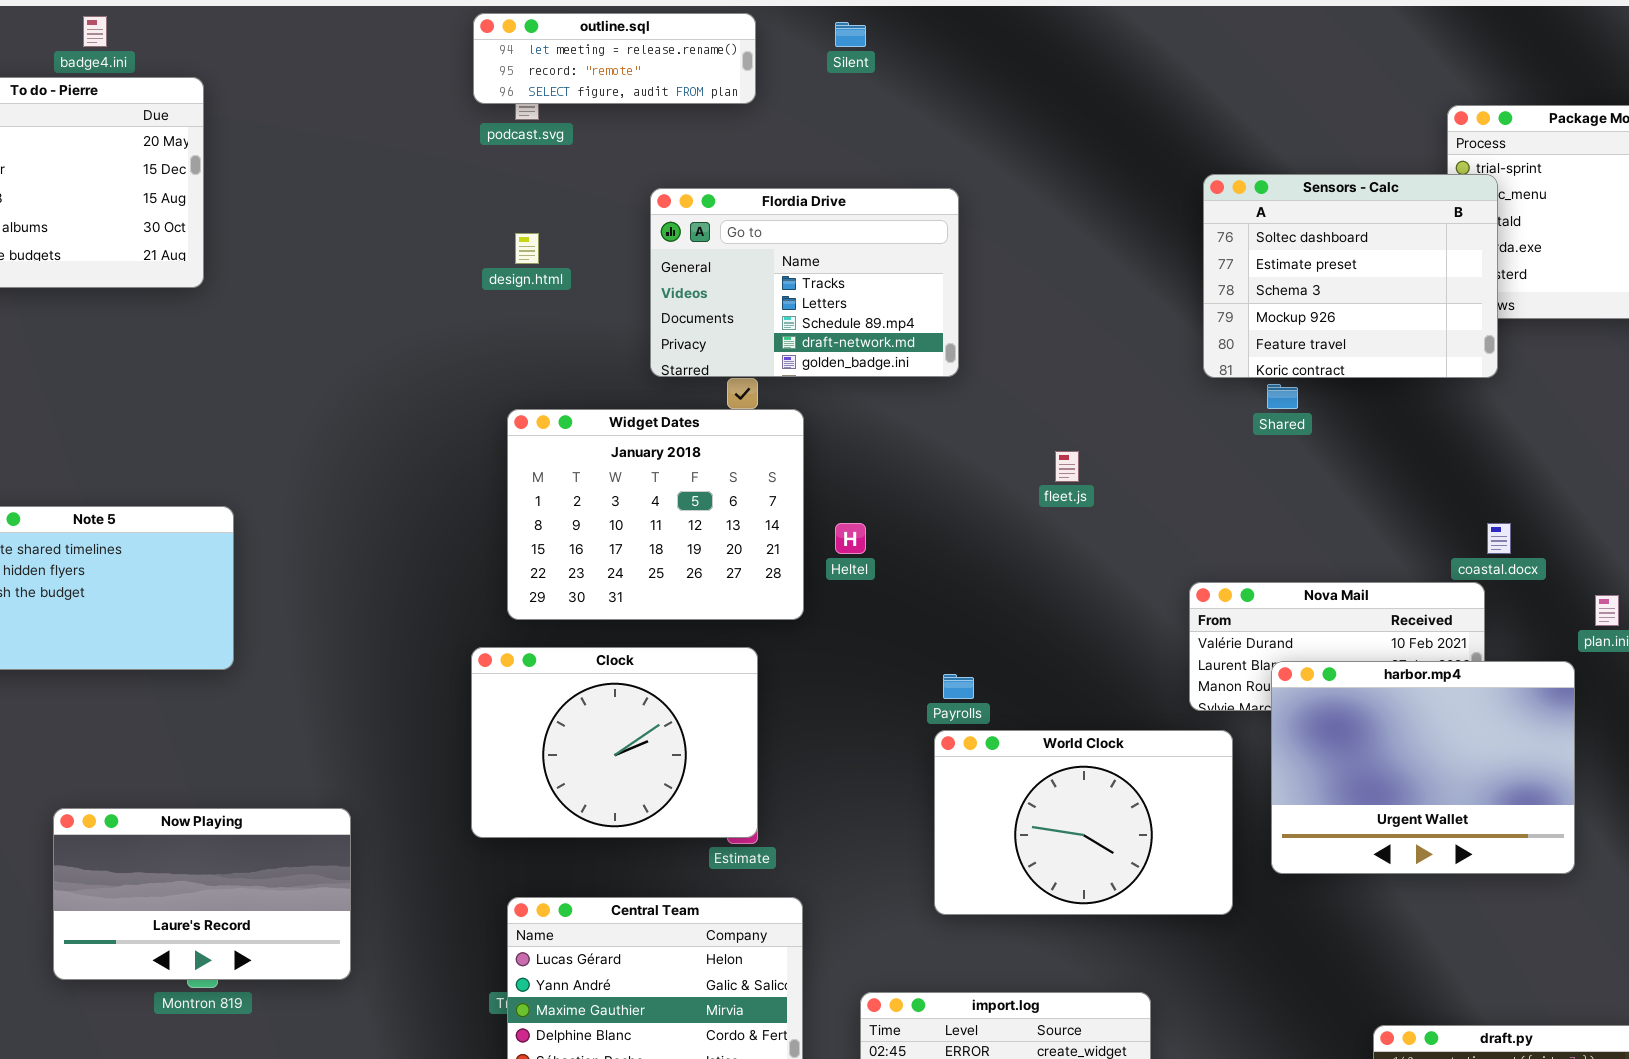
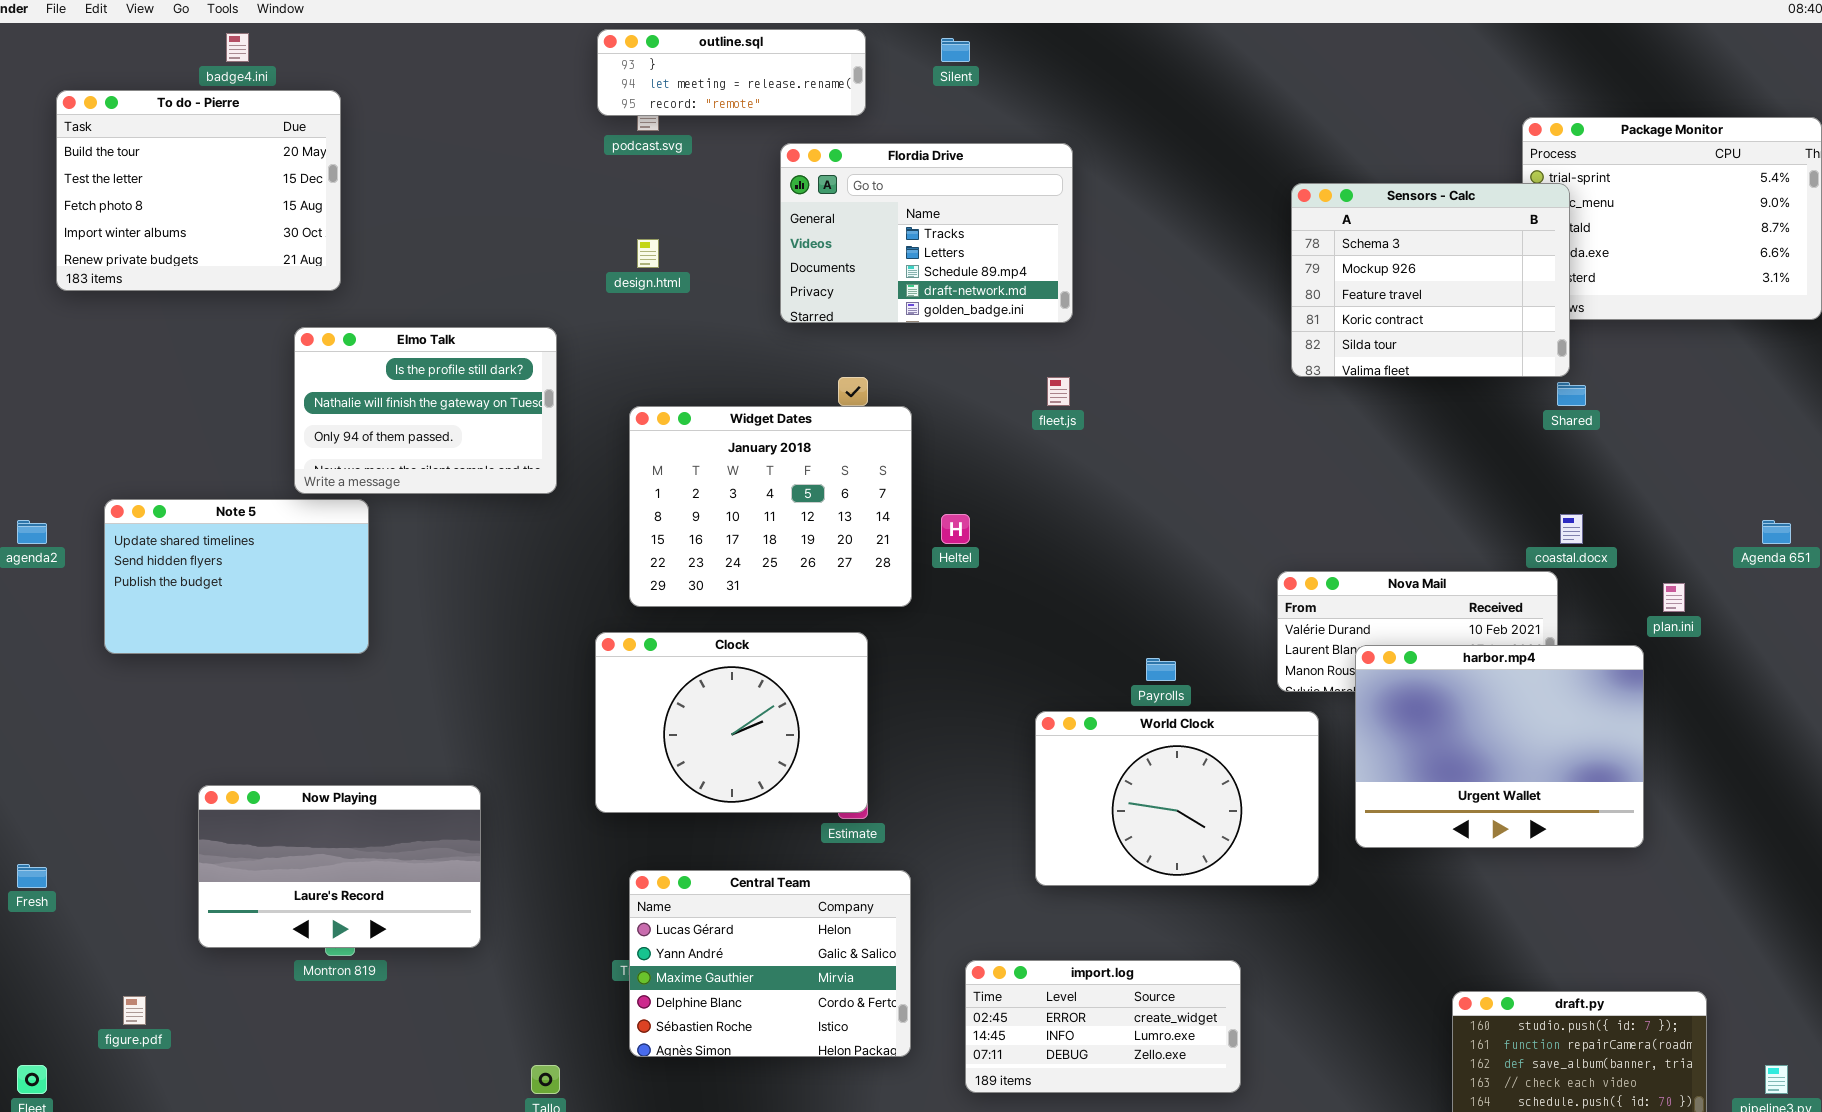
outline.sql: [473,13,756,104] -> [597,29,866,116], scrolled up 1 row
Sensors - Calc: [1203,174,1498,378] -> [1291,183,1570,377], scrolled down 2 rows
Flordia Drive: [650,188,959,377] -> [780,143,1073,323], moved
Elmo Talk: none -> [294,327,557,494], opened
Shared: [1267,384,1298,409] -> [1557,382,1586,406], moved
fleet.js: [1055,451,1079,482] -> [1047,377,1070,406], moved
Payrolls: [943,674,974,699] -> [1146,658,1176,681], moved

